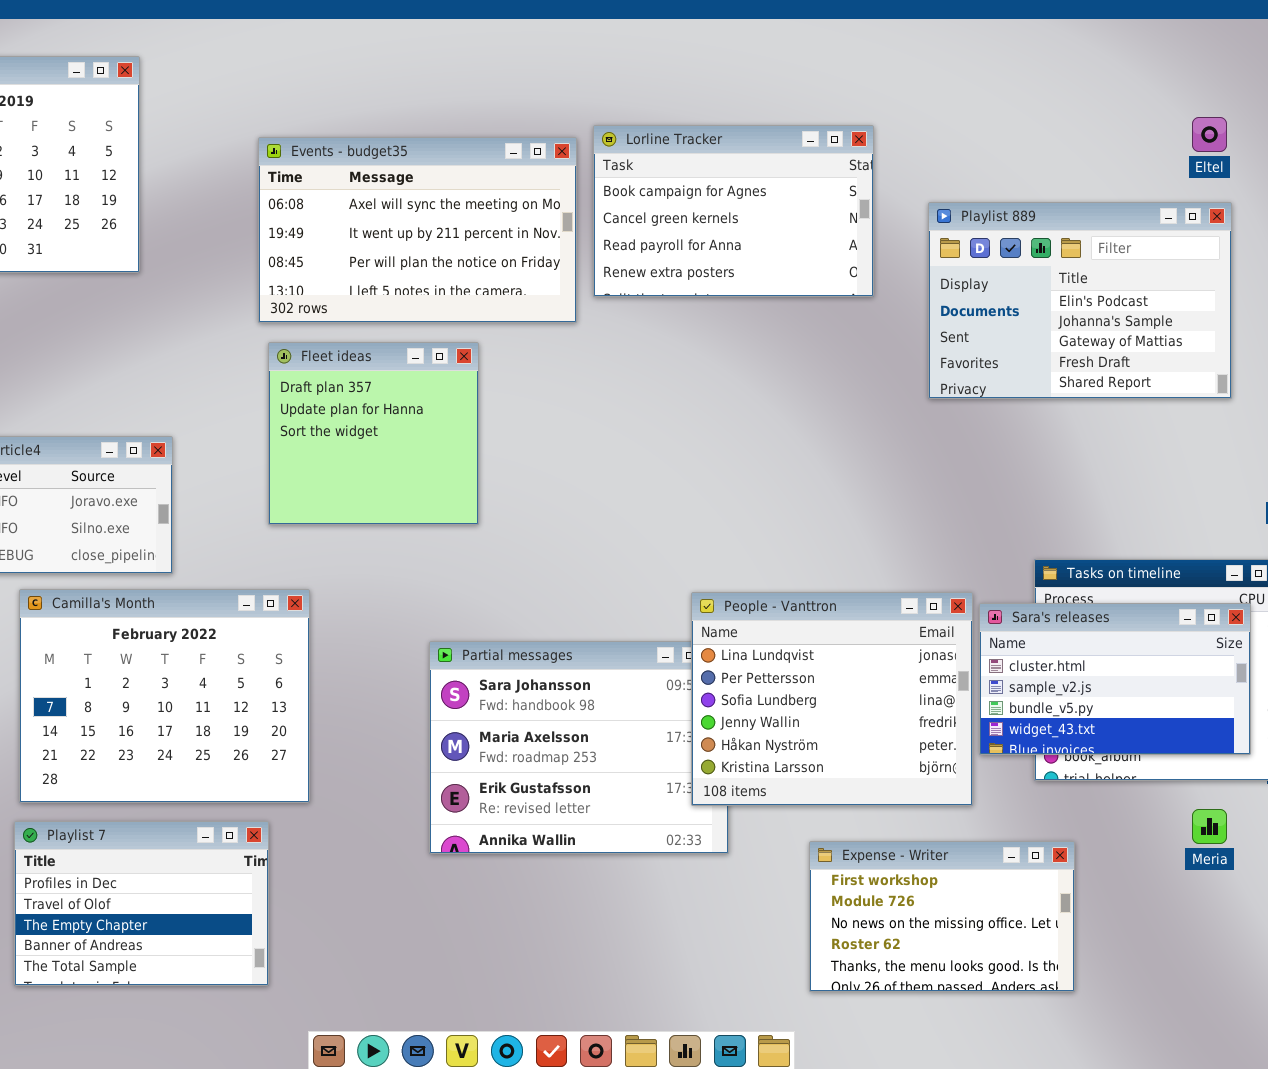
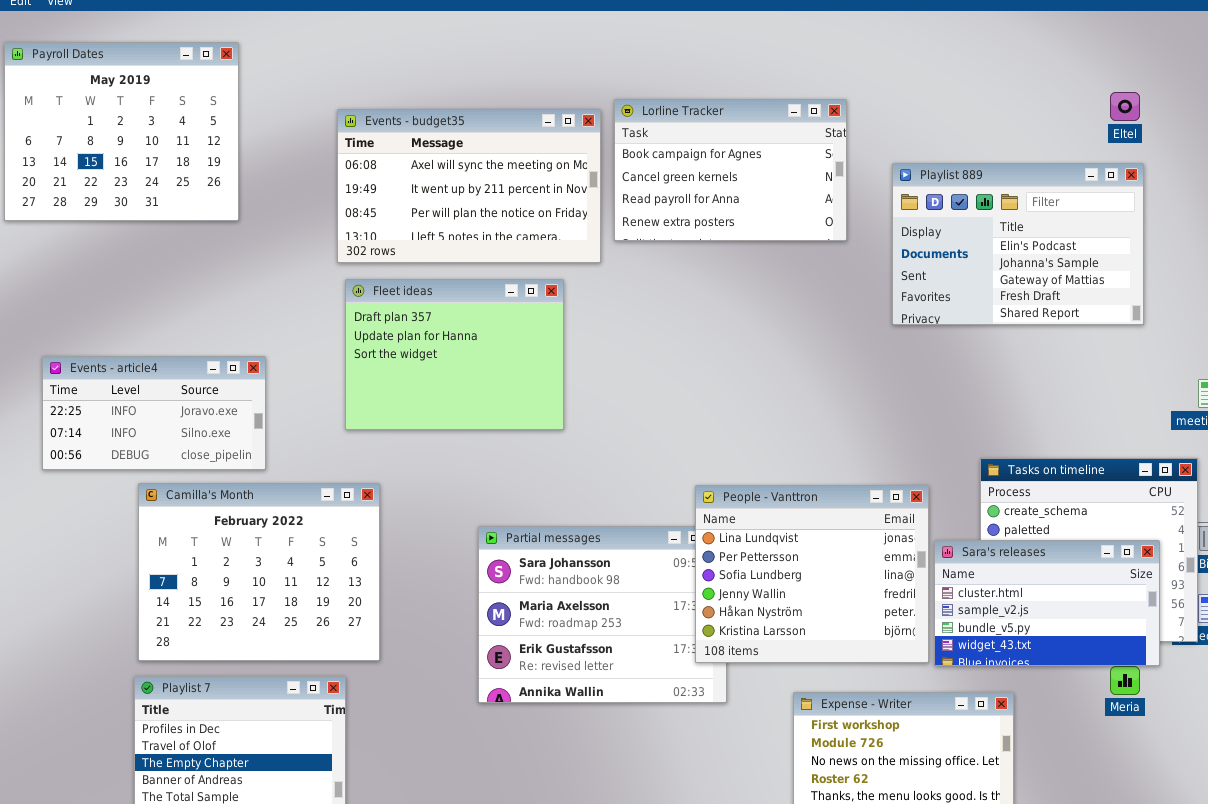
Fleet ideas: [268,342,479,525] -> [345,279,564,430], resized
Sara's releases: [979,603,1251,755] -> [934,540,1160,666], moved

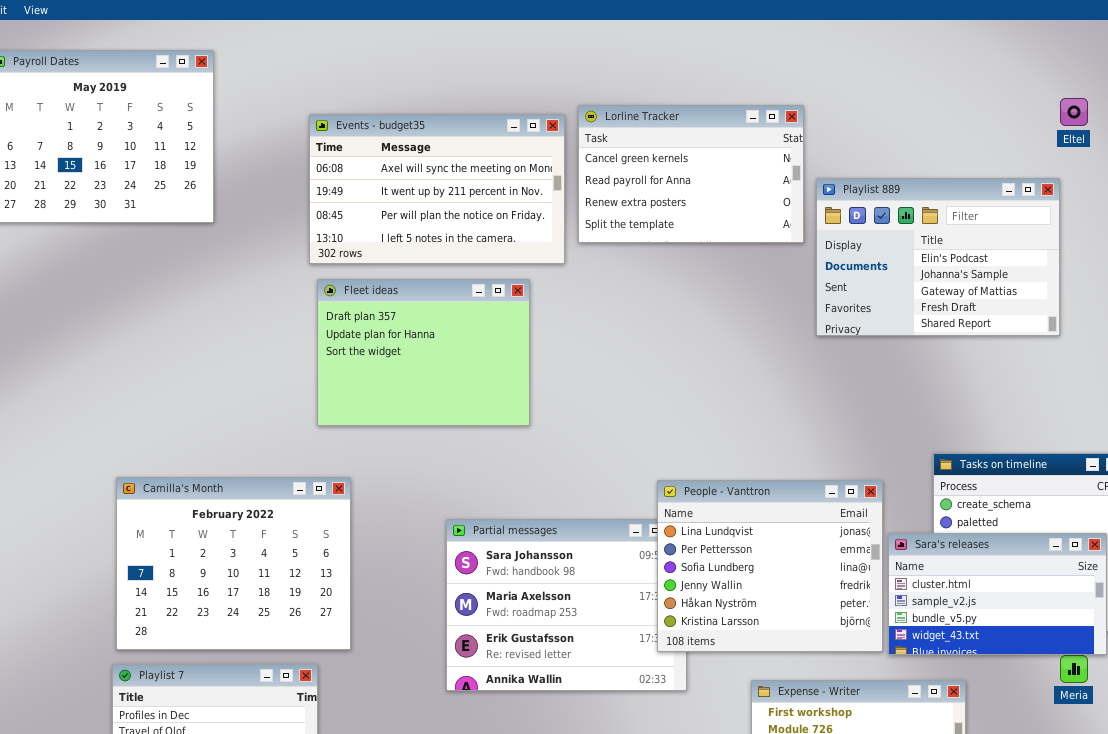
Lorline Tracker: [614,99,847,241] -> [578,105,804,243], scrolled down 1 row
Playlist 889: [892,163,1144,325] -> [816,178,1060,336], moved
Events - article4: [42,356,266,470] -> none, closed

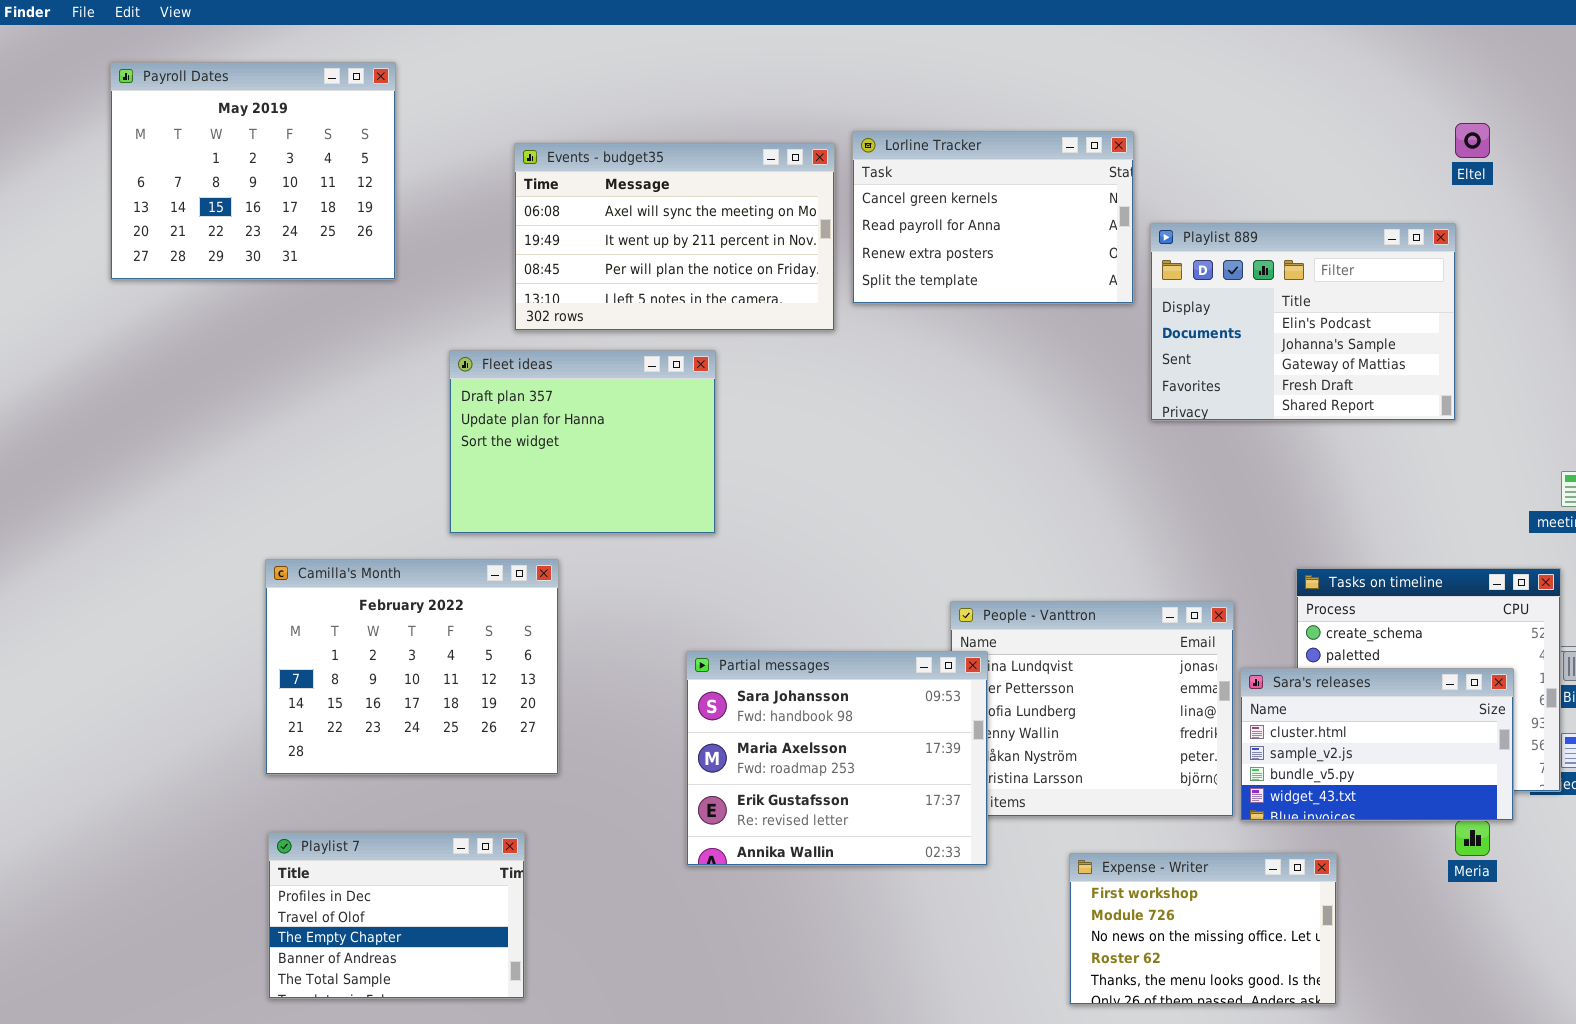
Fleet ideas: [317,279,530,426] -> [449,350,716,534], moved
Camilla's Month: [116,477,351,650] -> [265,559,559,775], moved
Partial messages: [446,519,687,691] -> [686,651,988,866], raised

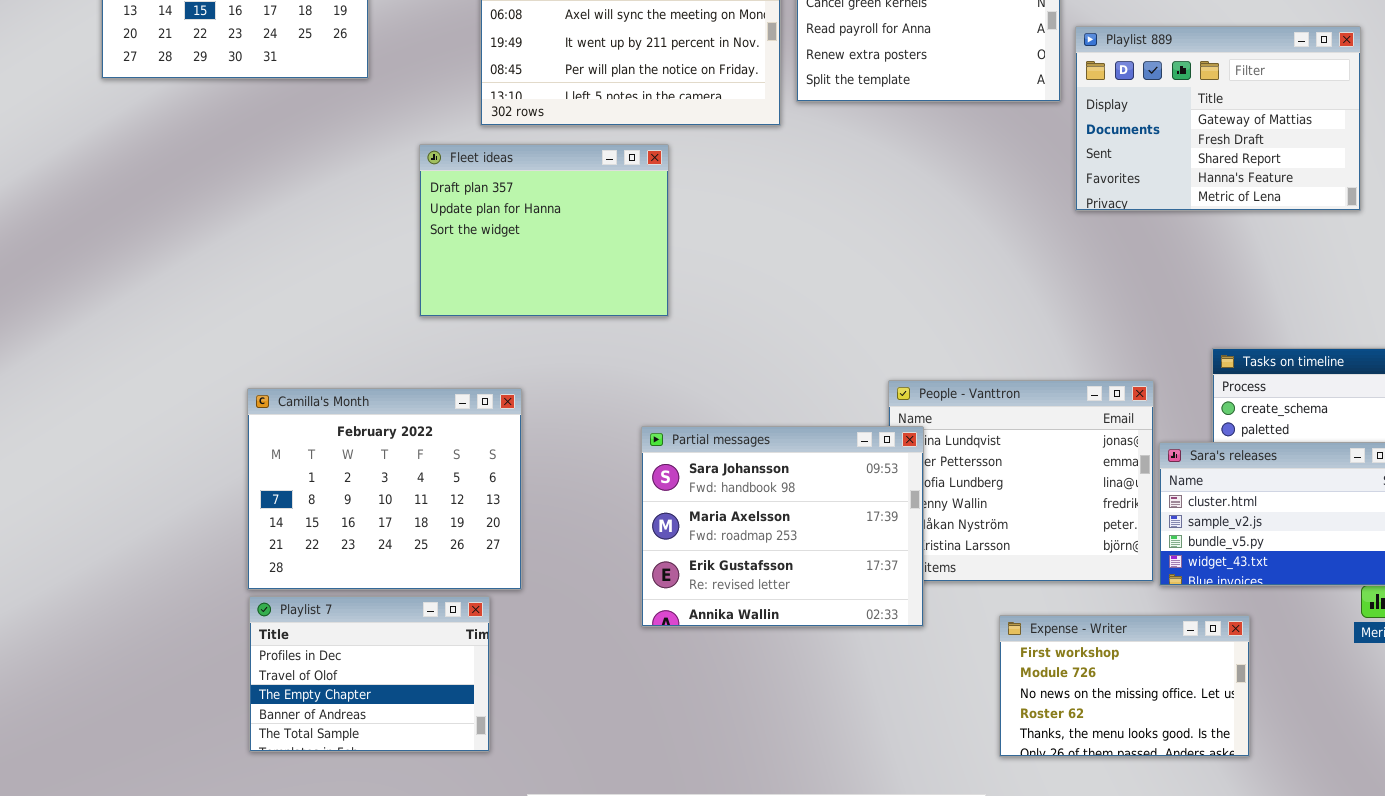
Playlist 889: [1150,223,1456,421] -> [1075,26,1361,211], scrolled down 2 rows
Camilla's Month: [265,559,559,775] -> [247,388,522,590], moved

